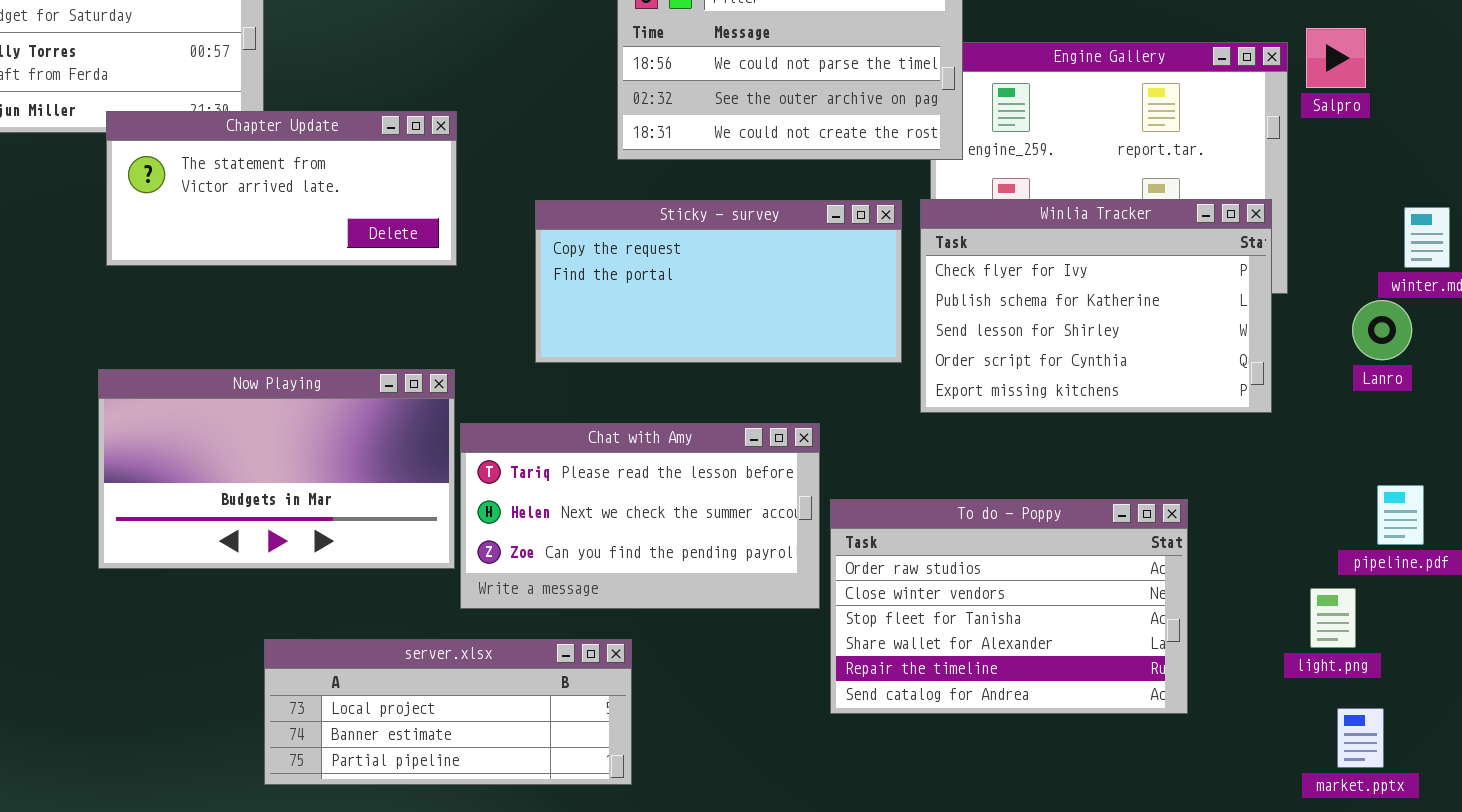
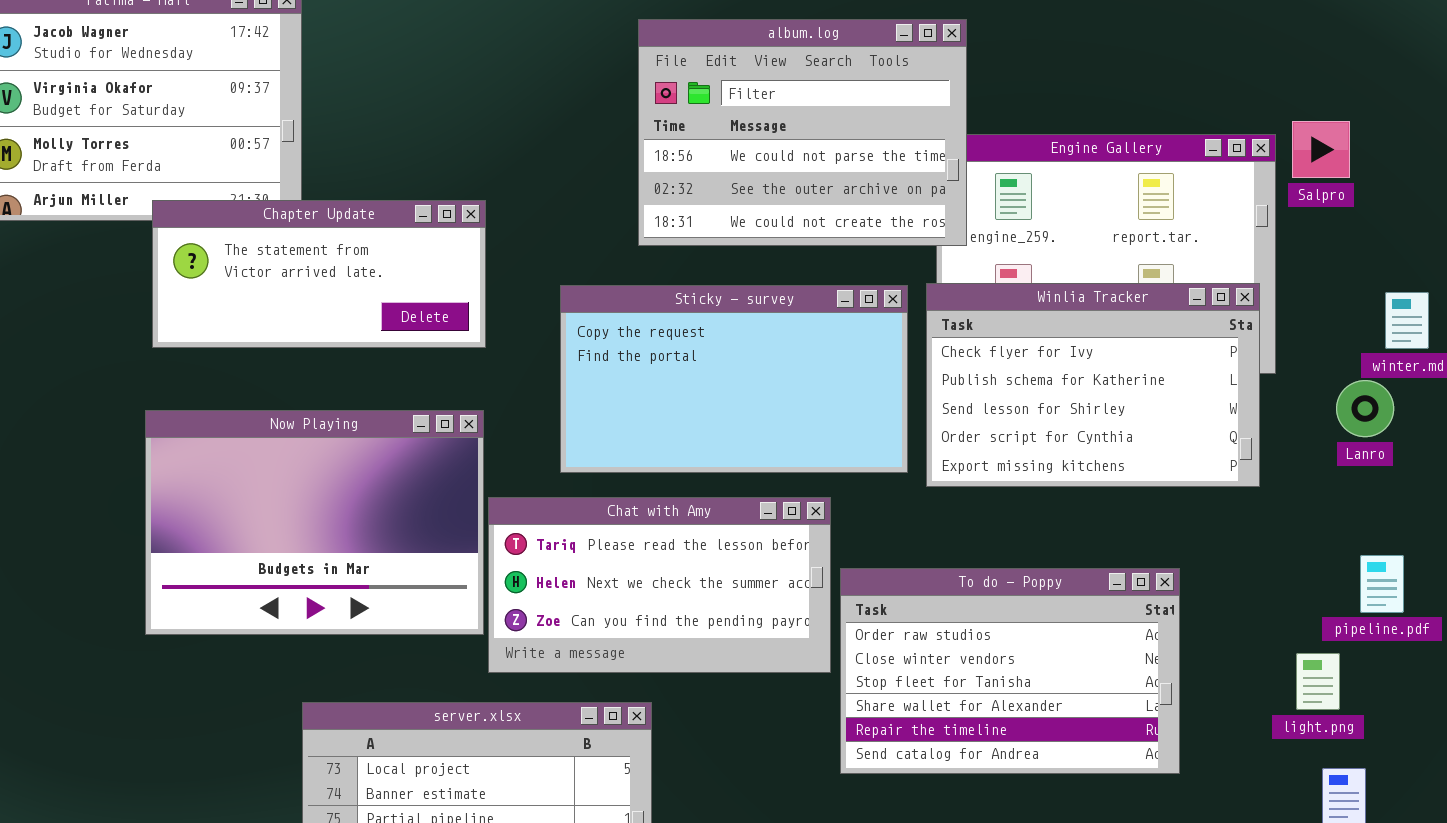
Sticky - survey: [535,200,902,363] -> [560,285,908,473], resized
Now Playing: [98,369,455,569] -> [145,410,484,635], resized

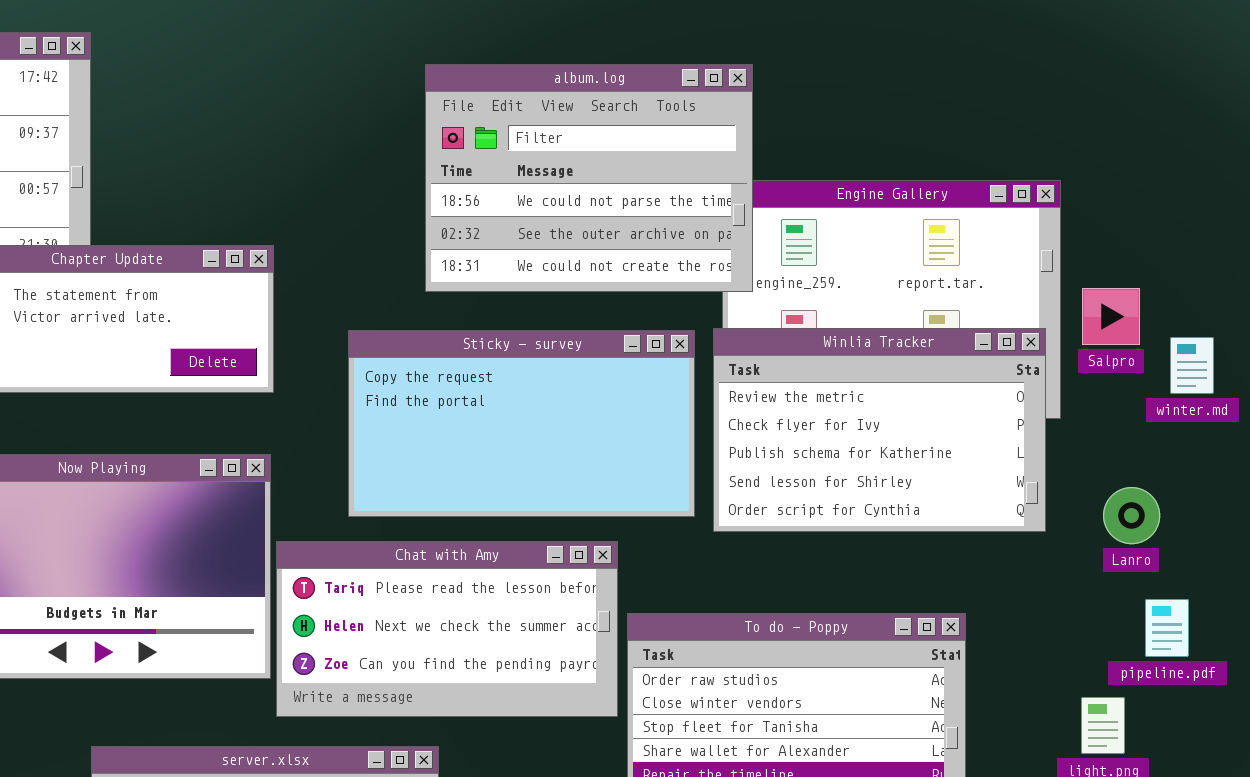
Salpro: [1292,121,1350,178] -> [1082,288,1140,345], moved
Winlia Tracker: [926,283,1260,487] -> [713,328,1046,532], scrolled up 1 row
Lanro: [1336,380,1394,437] -> [1103,487,1160,544], moved

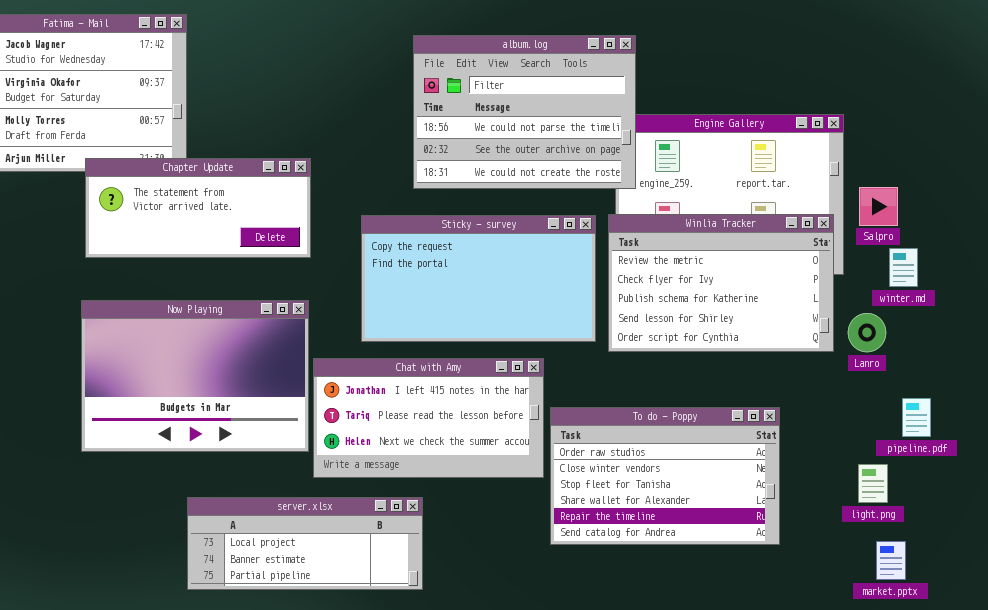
winter.md: [1170,337,1214,394] -> [889,248,918,287], moved
Lanro: [1103,487,1160,544] -> [848,313,886,352], moved
Chat with Amy: [276,541,618,717] -> [313,358,544,478], scrolled up 1 row

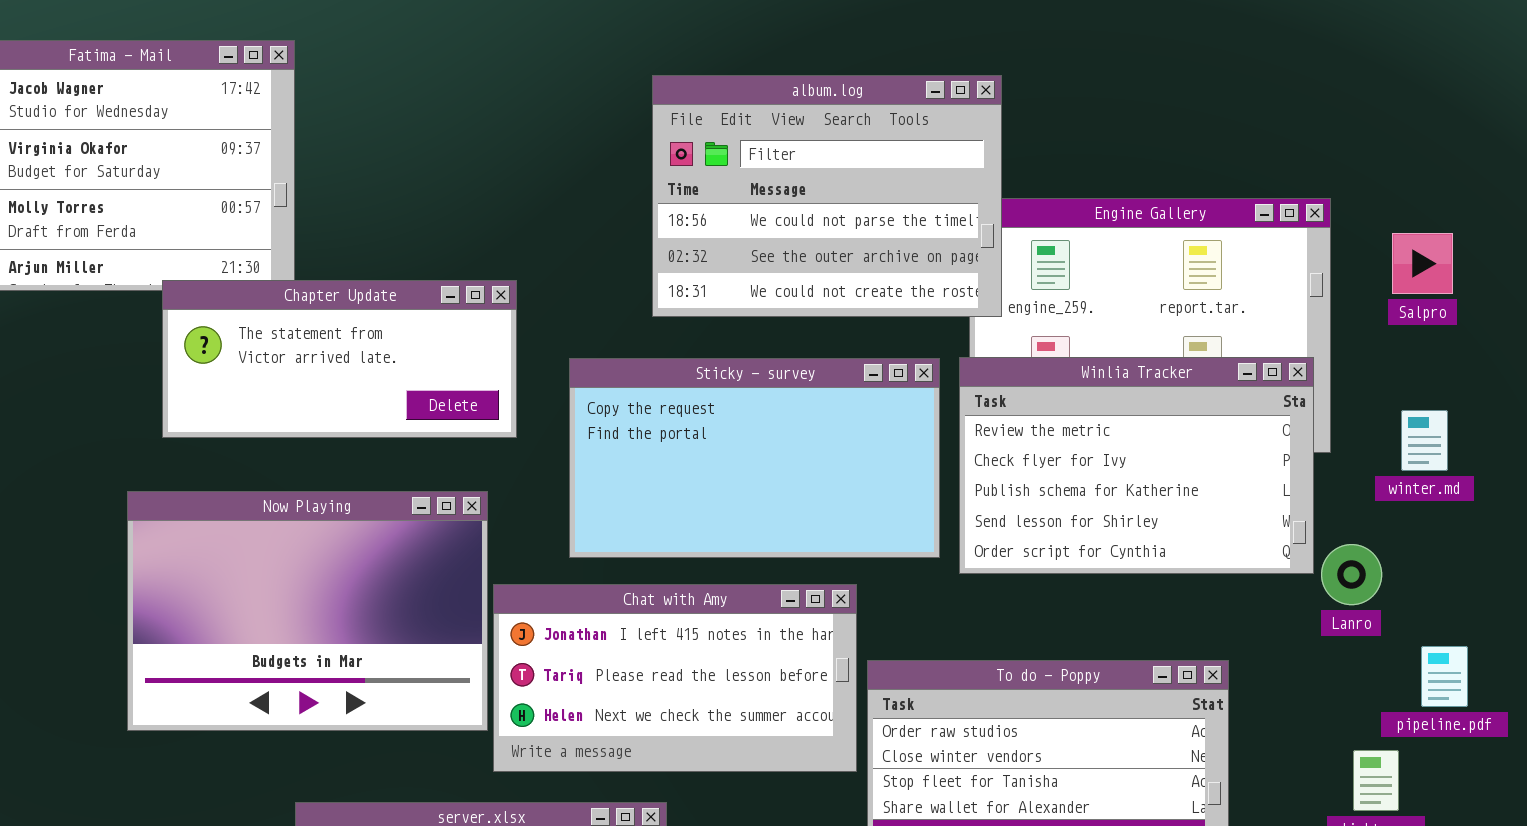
Chapter Update: [85,158,311,258] -> [162,280,517,438], moved
Salpro: [859,187,898,226] -> [1392,233,1453,294], moved
Lanro: [848,313,886,352] -> [1321,544,1382,605], moved

